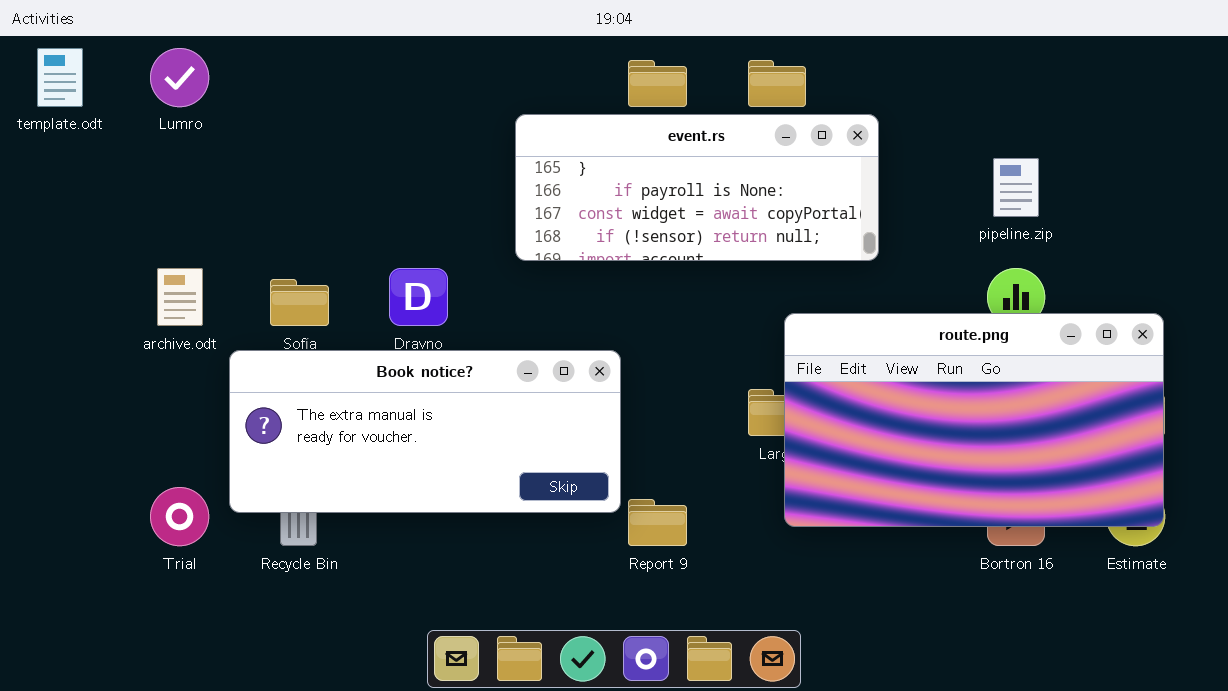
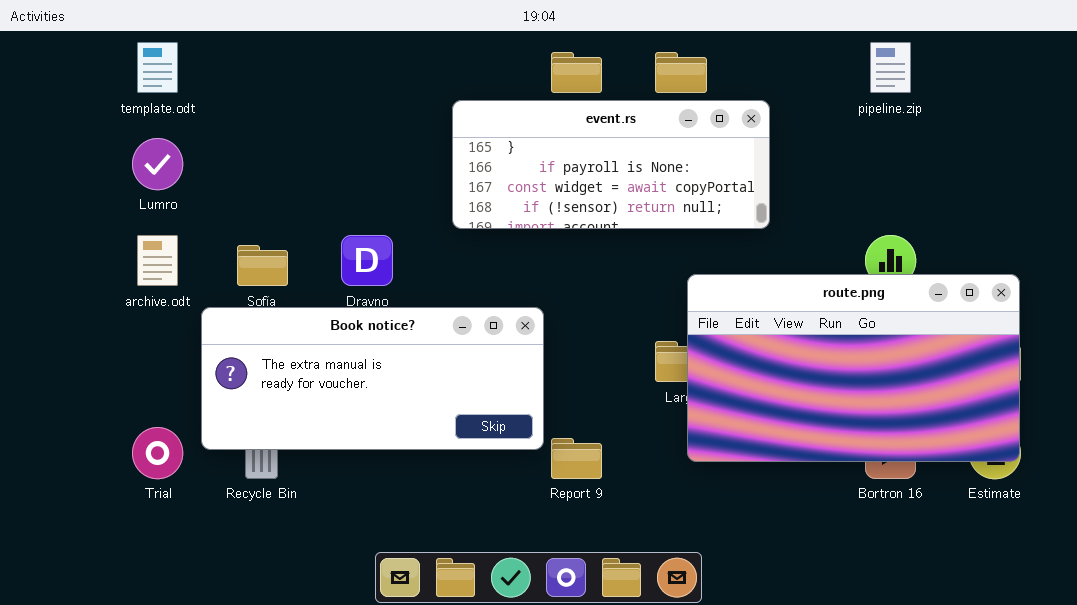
template.odt: [37,48,83,107] -> [137,42,178,93], moved
Lumro: [150,48,209,107] -> [132,138,183,190], moved
pipeline.zip: [993,158,1039,217] -> [870,42,911,93], moved

